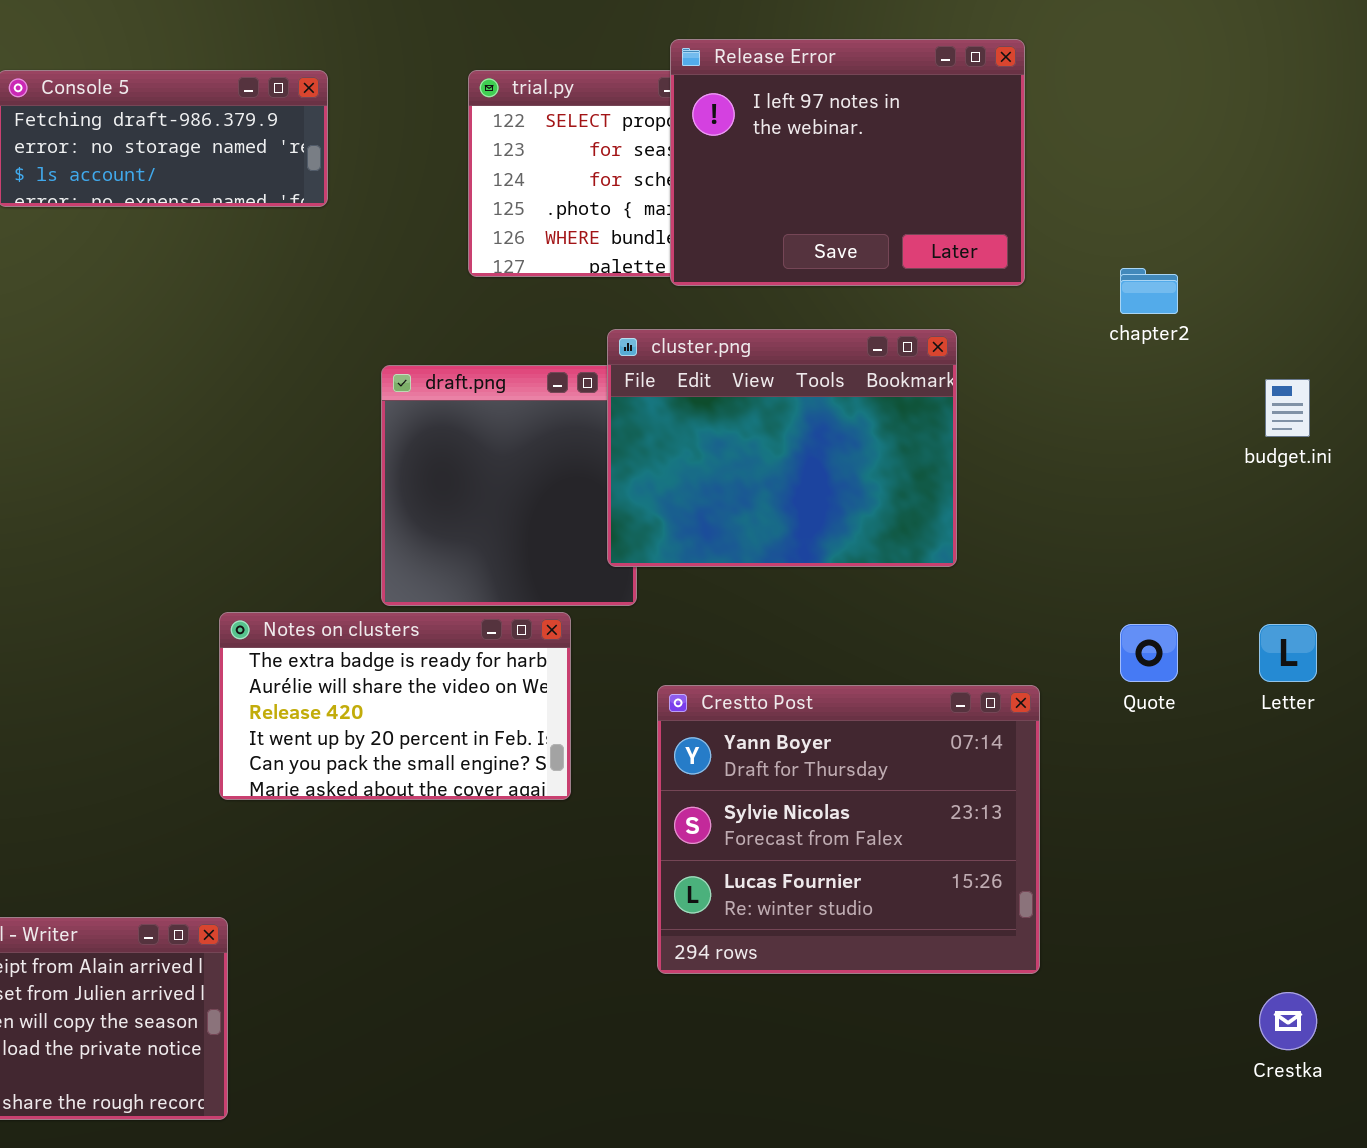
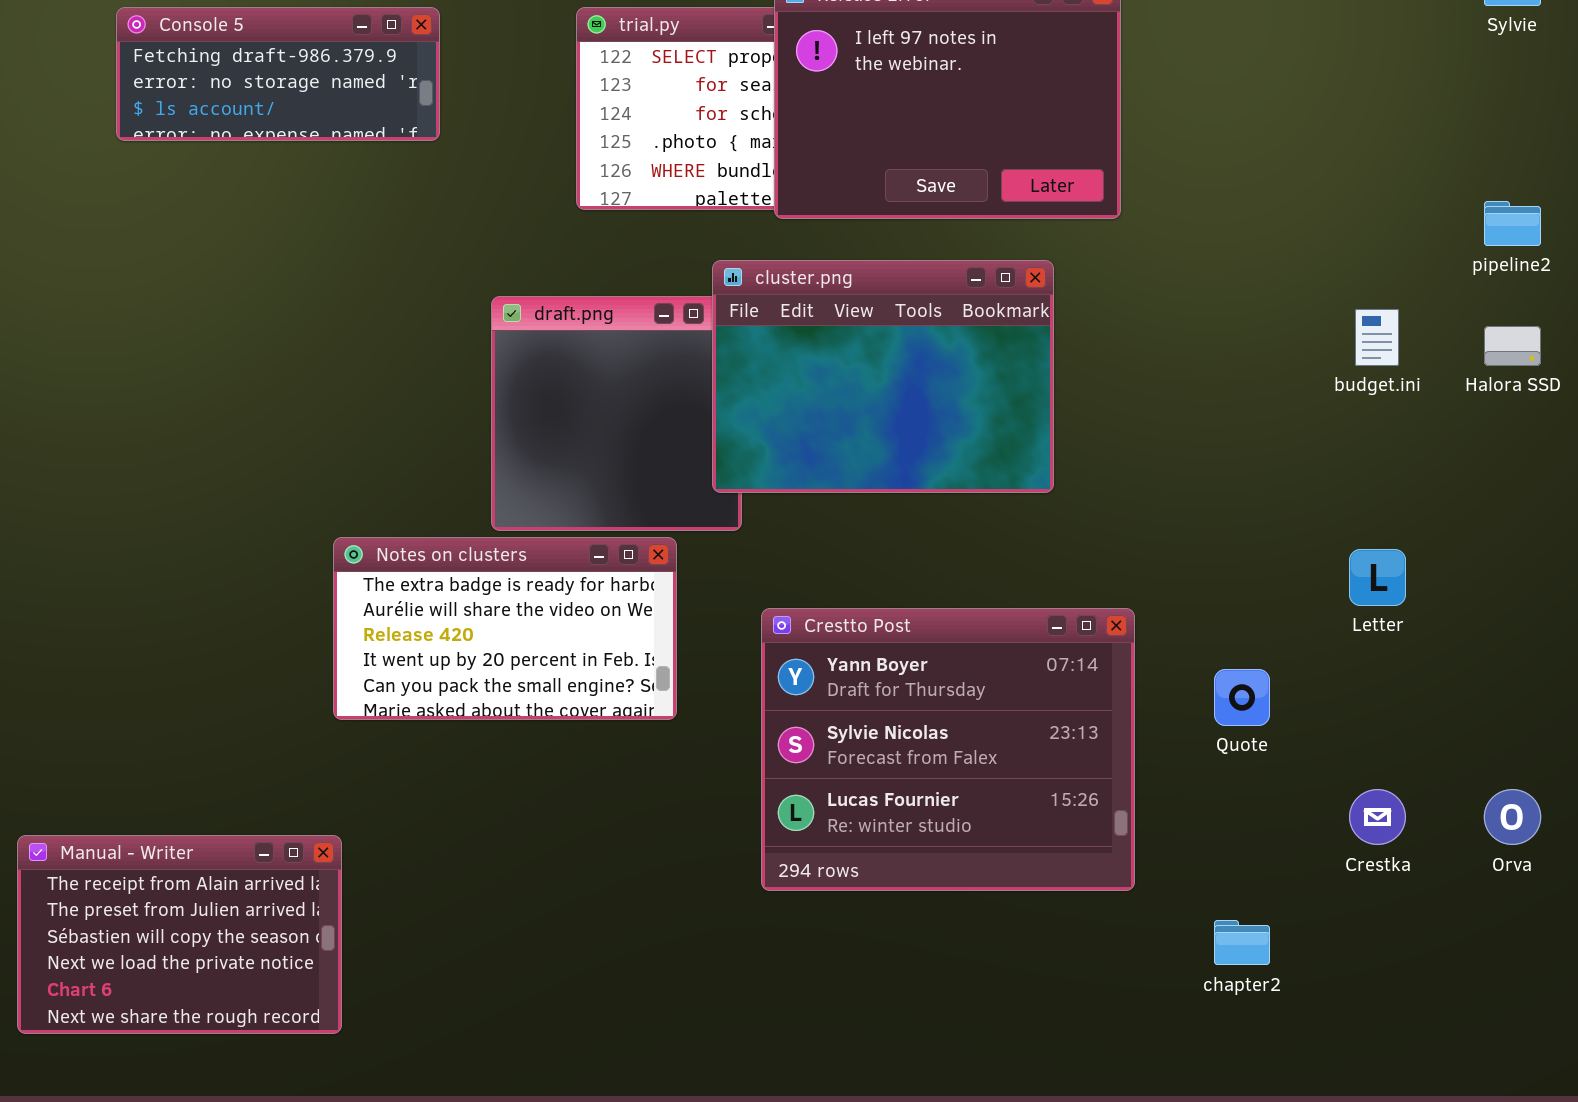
chapter2: [1120,268,1178,314] -> [1214,920,1270,965], moved
Quote: [1120,624,1178,682] -> [1214,669,1270,726], moved
Crestka: [1259,992,1317,1050] -> [1349,789,1406,845], moved

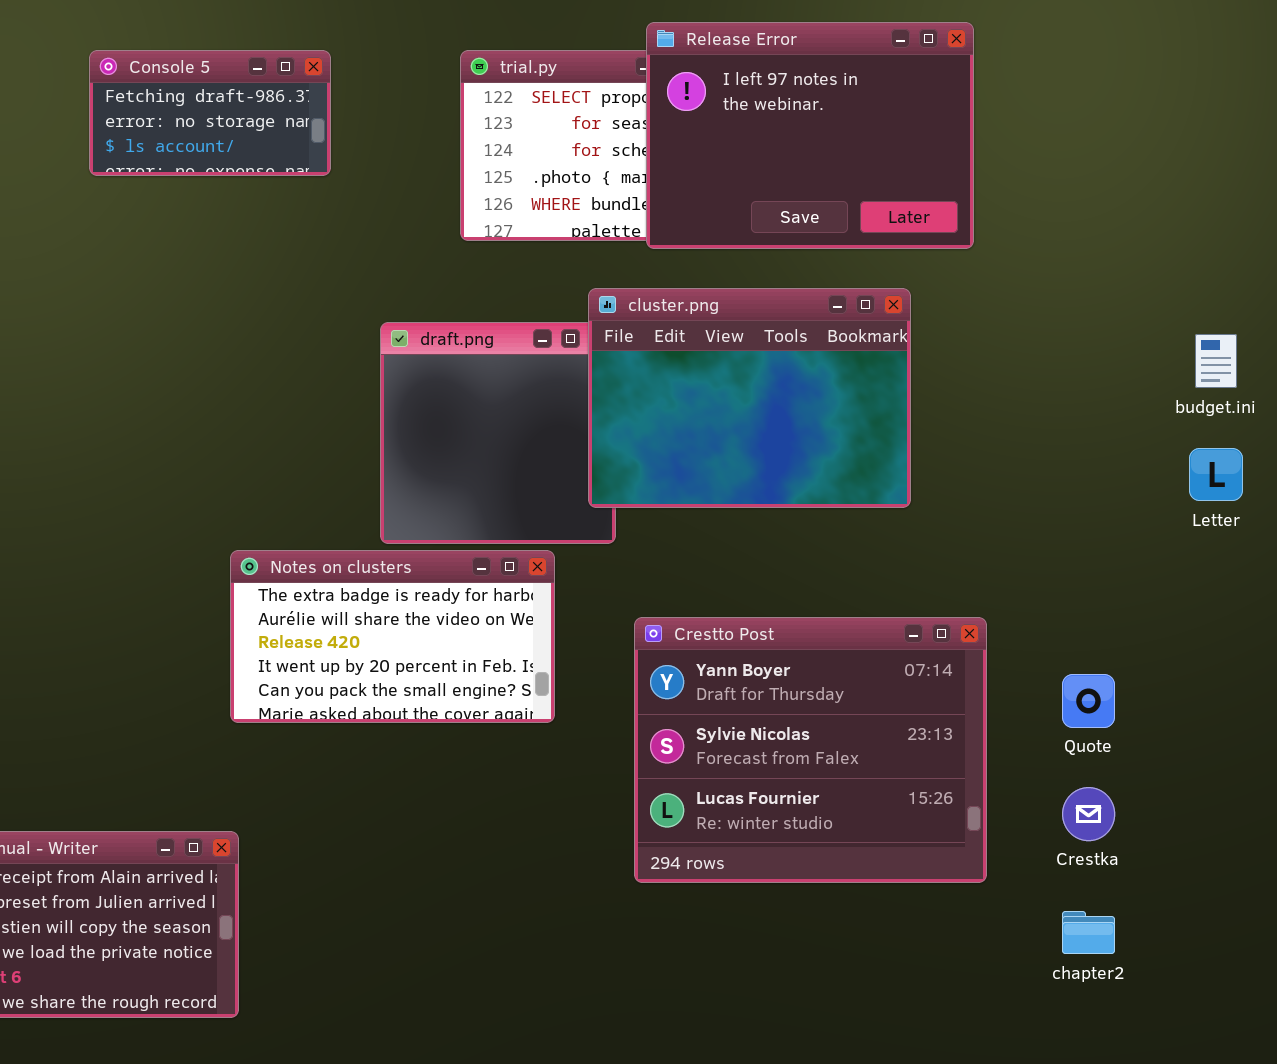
Console 5: [116,7,440,141] -> [89,50,331,176], resized
Letter: [1349,549,1406,606] -> [1189,448,1243,501], moved
Crestka: [1349,789,1406,845] -> [1062,787,1115,841], moved

